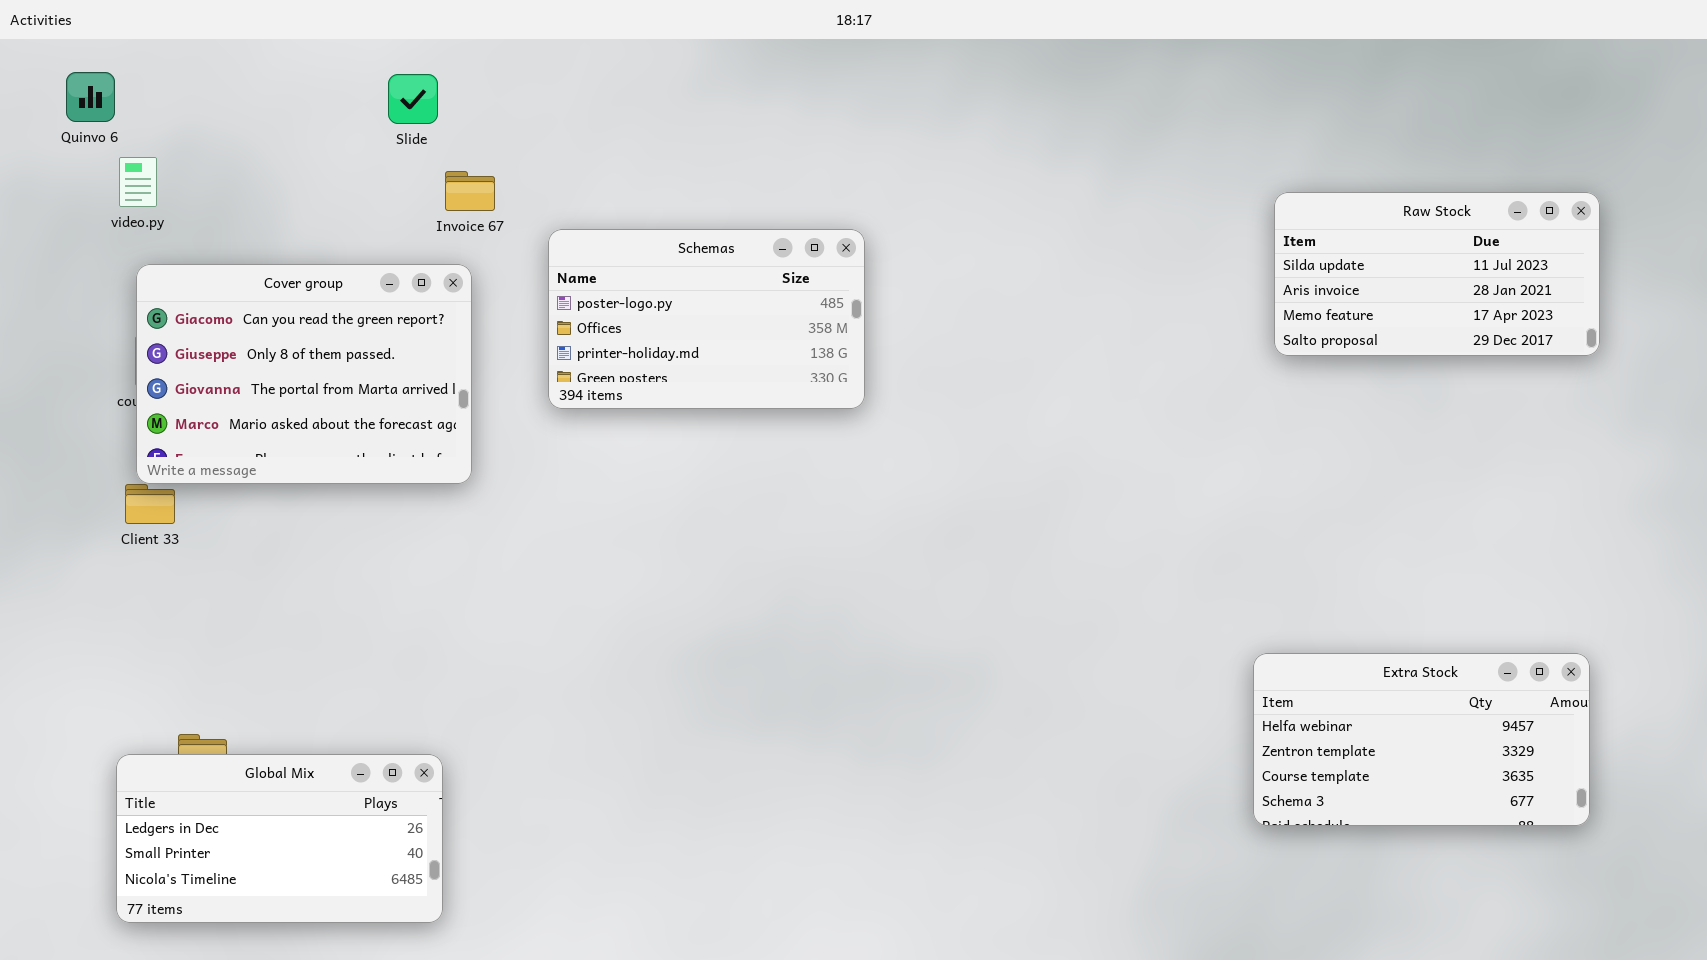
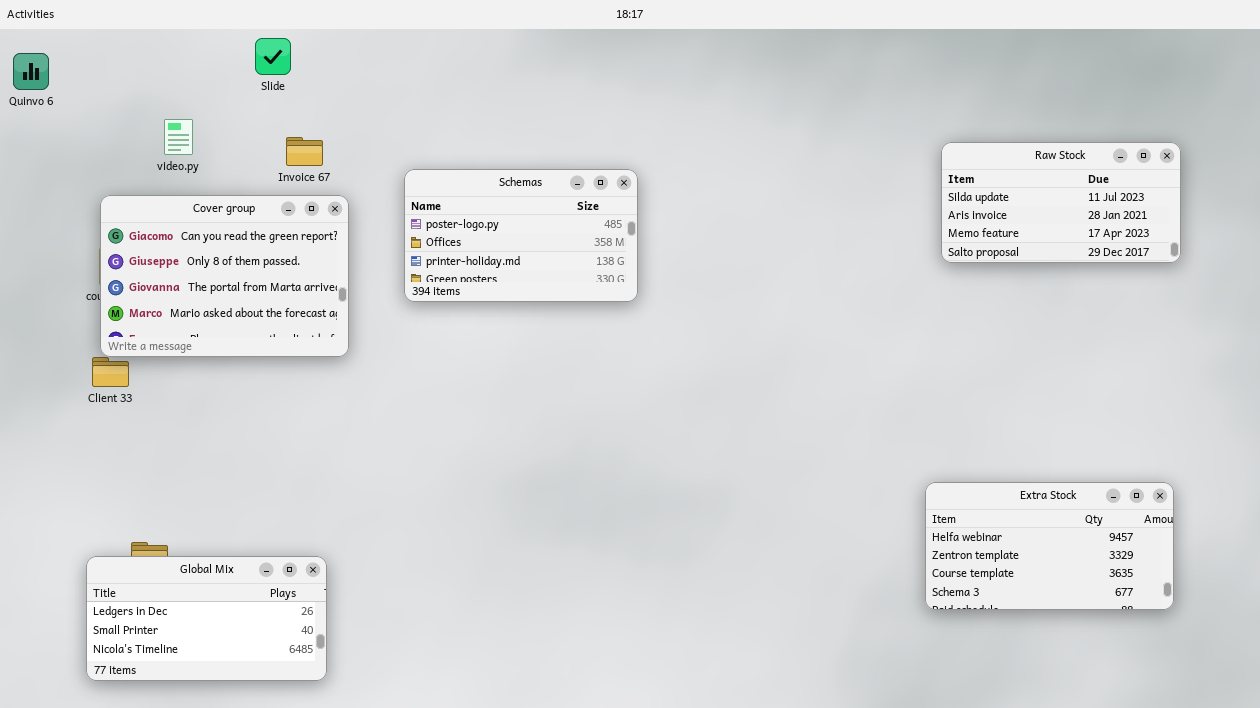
Quinvo 6: [66,72,115,122] -> [13,53,49,90], moved
Slide: [388,74,438,124] -> [255,38,291,75], moved
video.py: [119,157,157,207] -> [164,119,193,155], moved
Invoice 67: [445,171,495,211] -> [286,137,323,166], moved

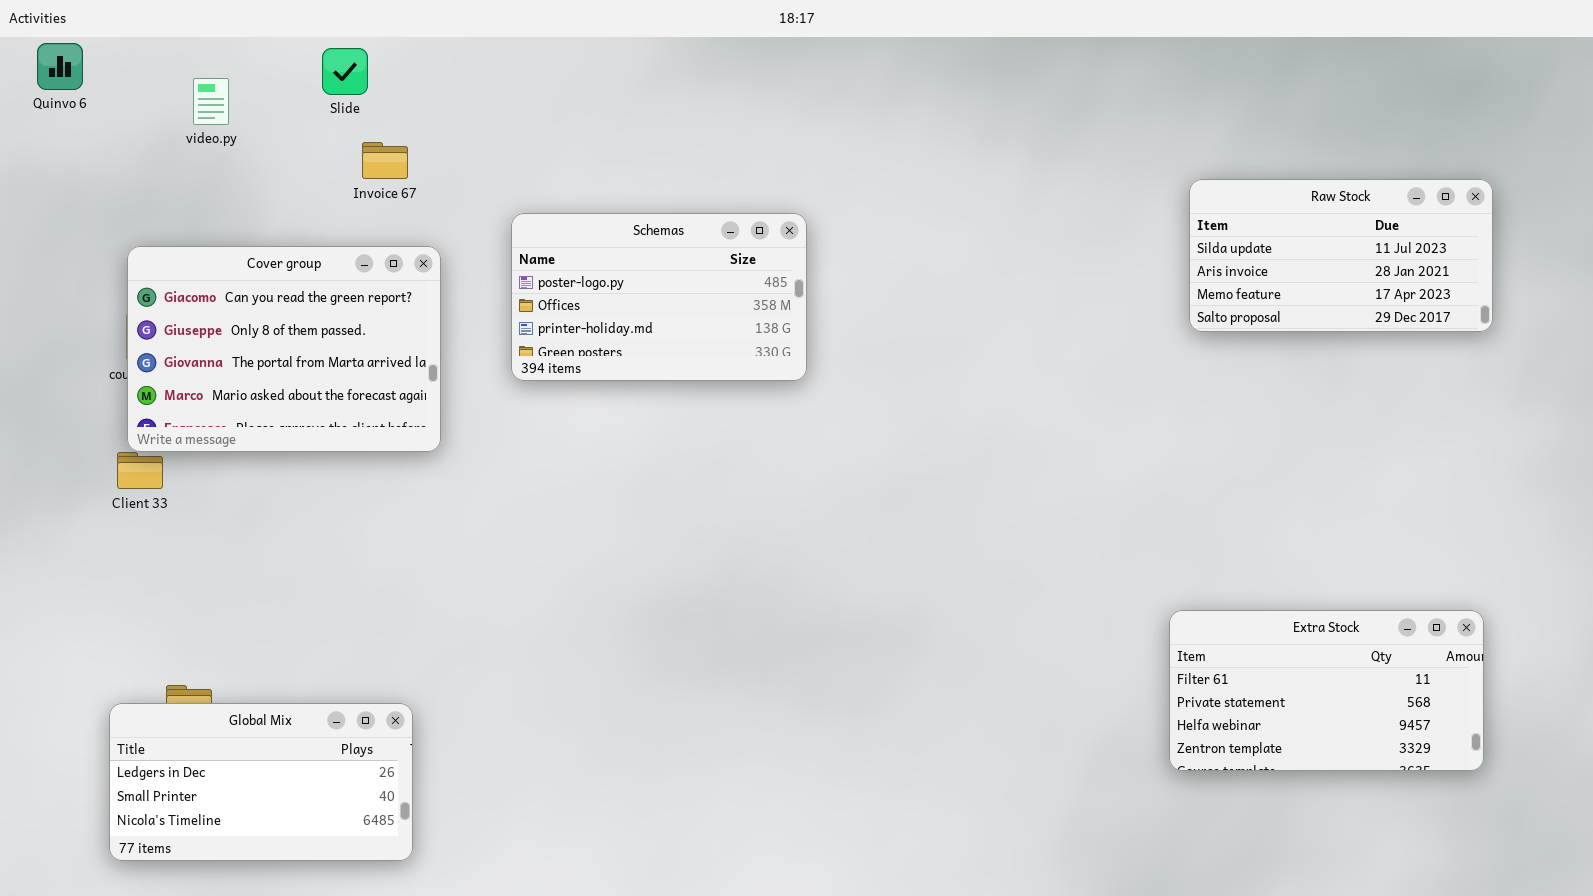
Quinvo 6: [13,53,49,90] -> [37,43,83,90], moved
video.py: [164,119,193,155] -> [193,78,229,125], moved
Invoice 67: [286,137,323,166] -> [362,142,408,179], moved
Extra Stock: [925,482,1174,610] -> [1169,610,1484,771], scrolled up 2 rows

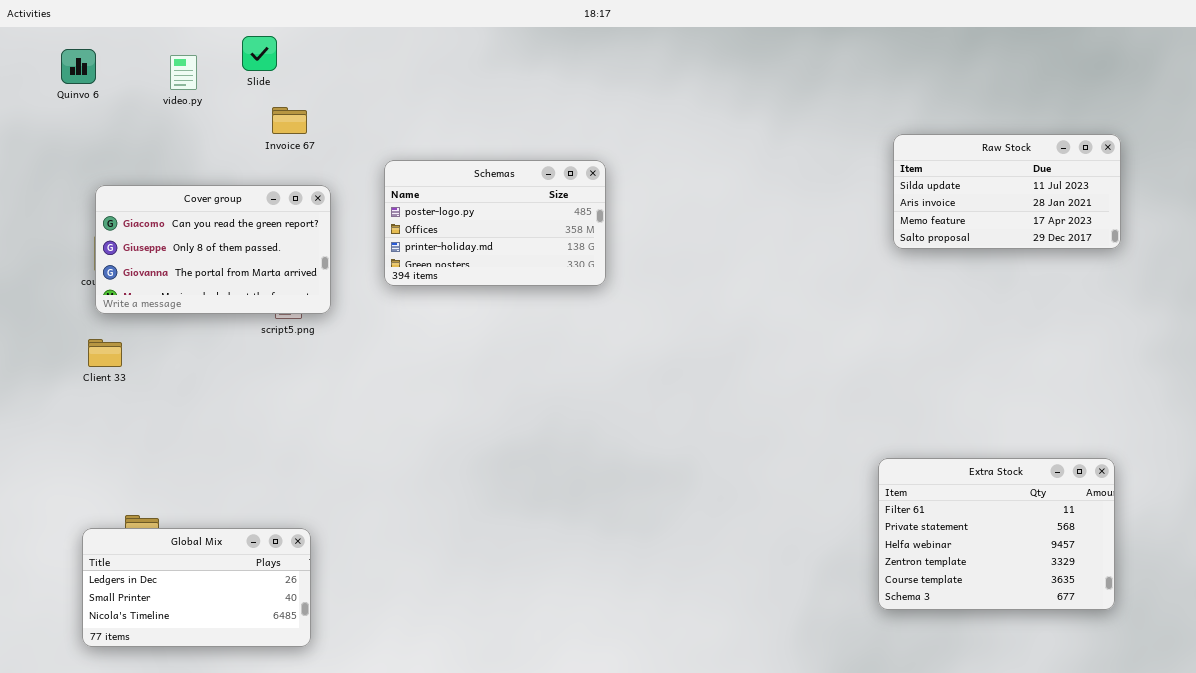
Quinvo 6: [37,43,83,90] -> [61,49,96,84], moved
video.py: [193,78,229,125] -> [170,55,197,90], moved
Cover group: [127,246,441,452] -> [95,185,331,314], resized
Extra Stock: [1169,610,1484,771] -> [878,458,1115,610], resized

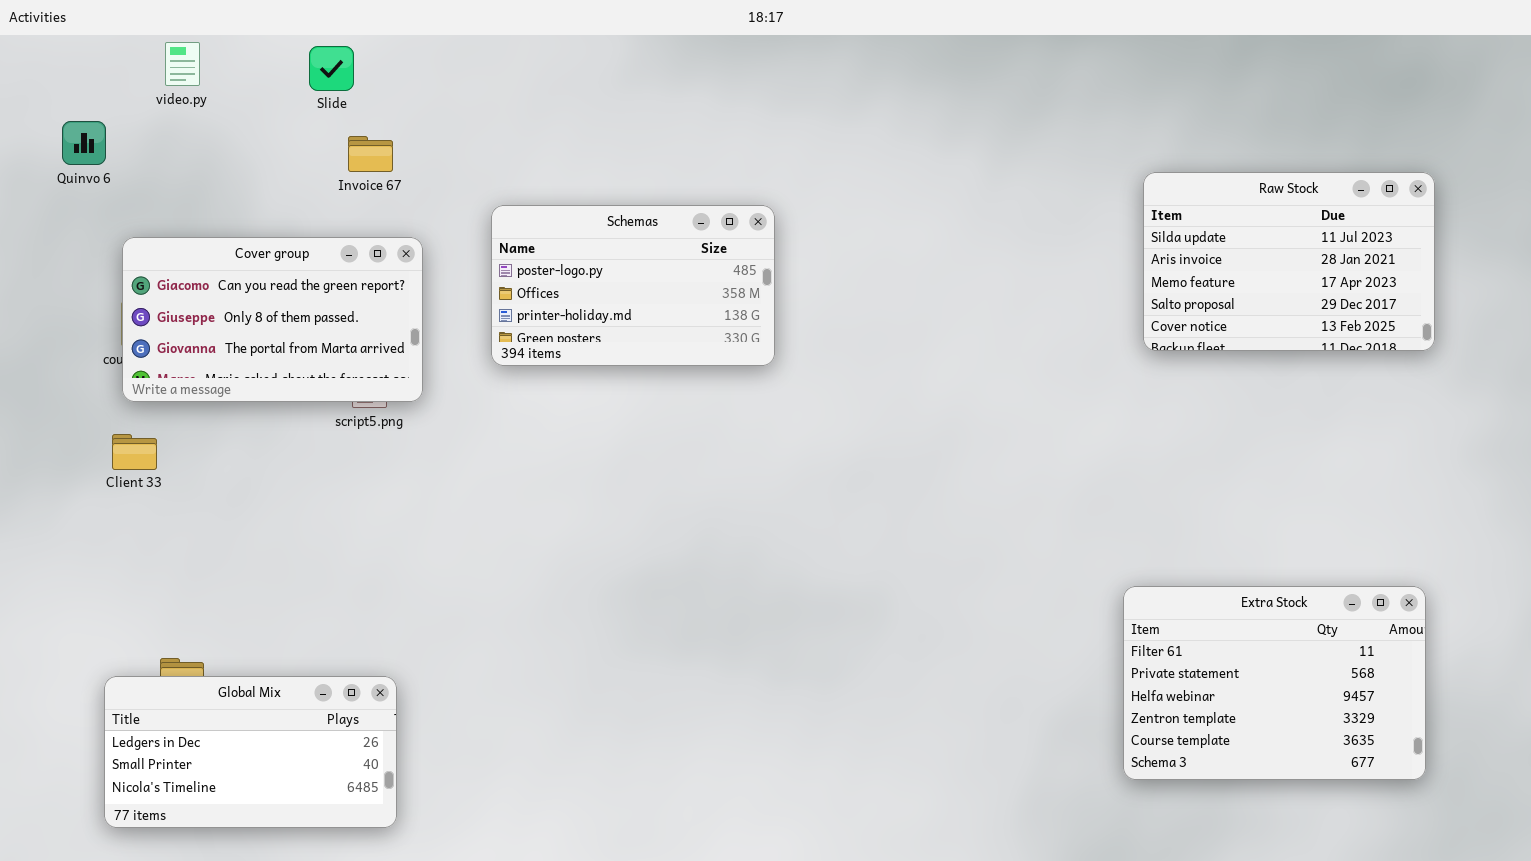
Quinvo 6: [61,49,96,84] -> [62,121,106,165], moved
video.py: [170,55,197,90] -> [165,42,200,86], moved
Raw Stock: [893,134,1121,249] -> [1143,172,1435,351], resized

